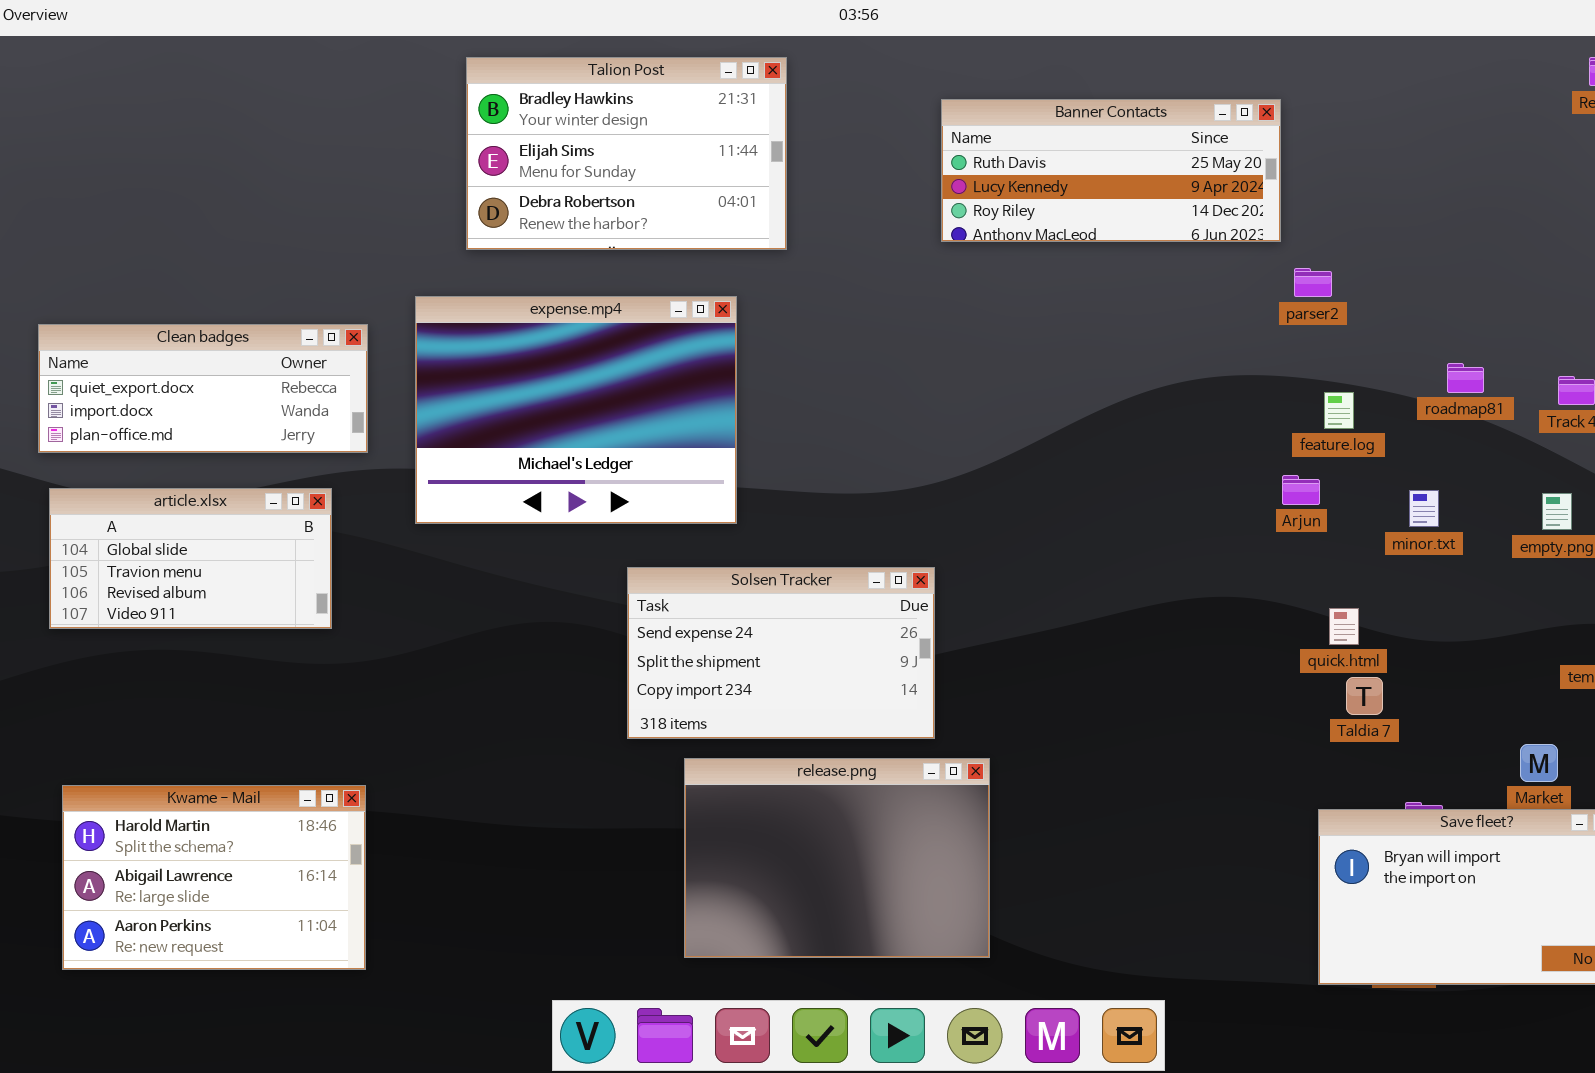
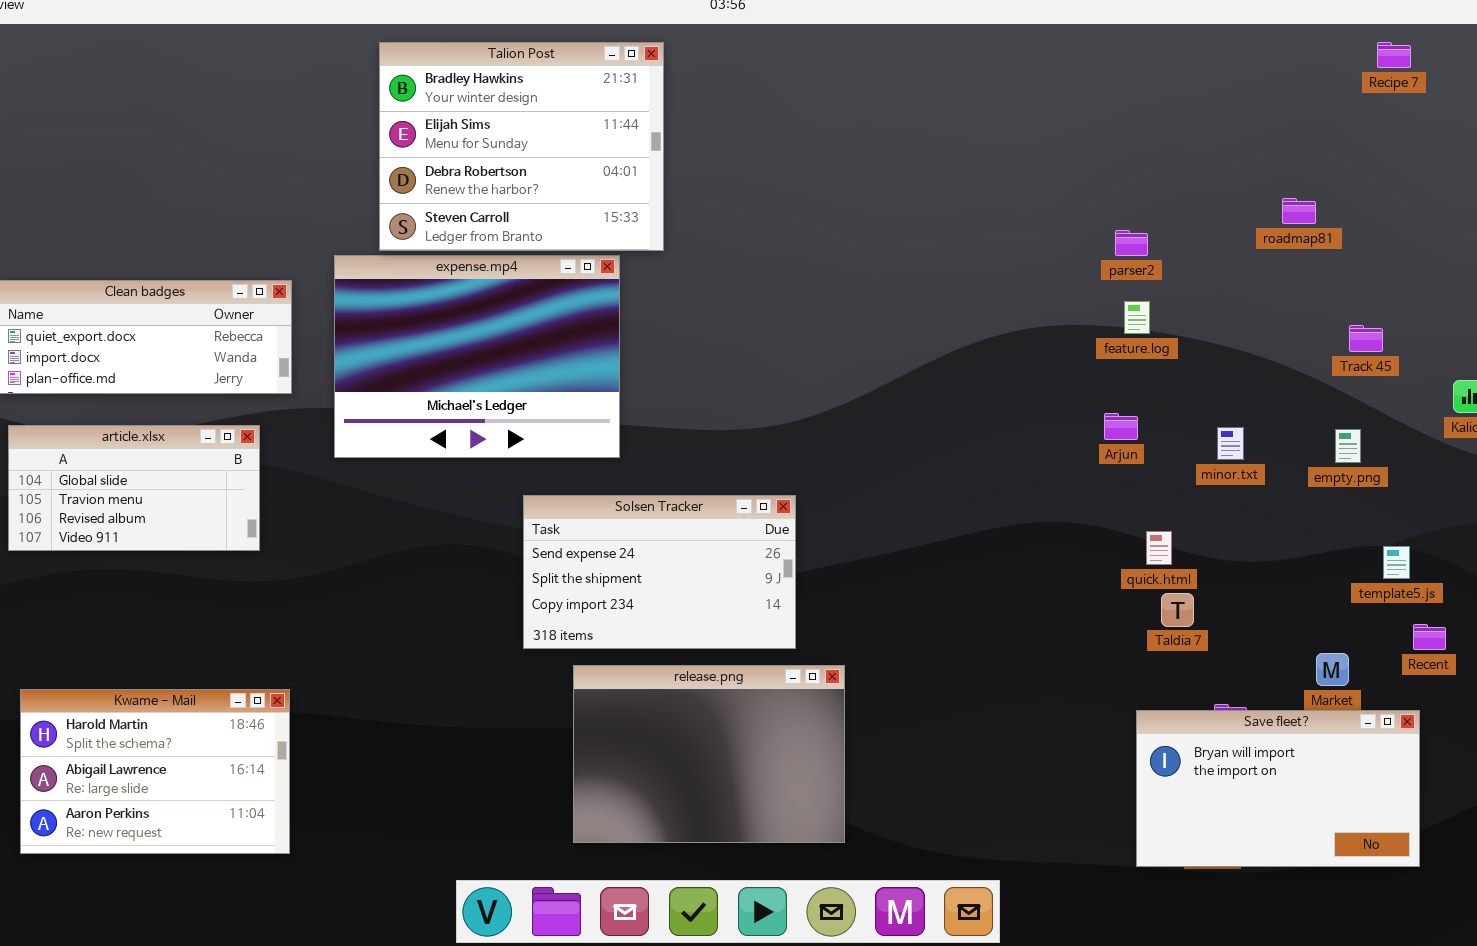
Talion Post: [466,57,787,250] -> [379,42,664,251], resized
Banner Contacts: [941,99,1281,242] -> none, closed
roadmap81: [1447,363,1484,393] -> [1282,198,1316,224], moved
feature.log: [1324,392,1354,429] -> [1124,301,1150,334], moved

